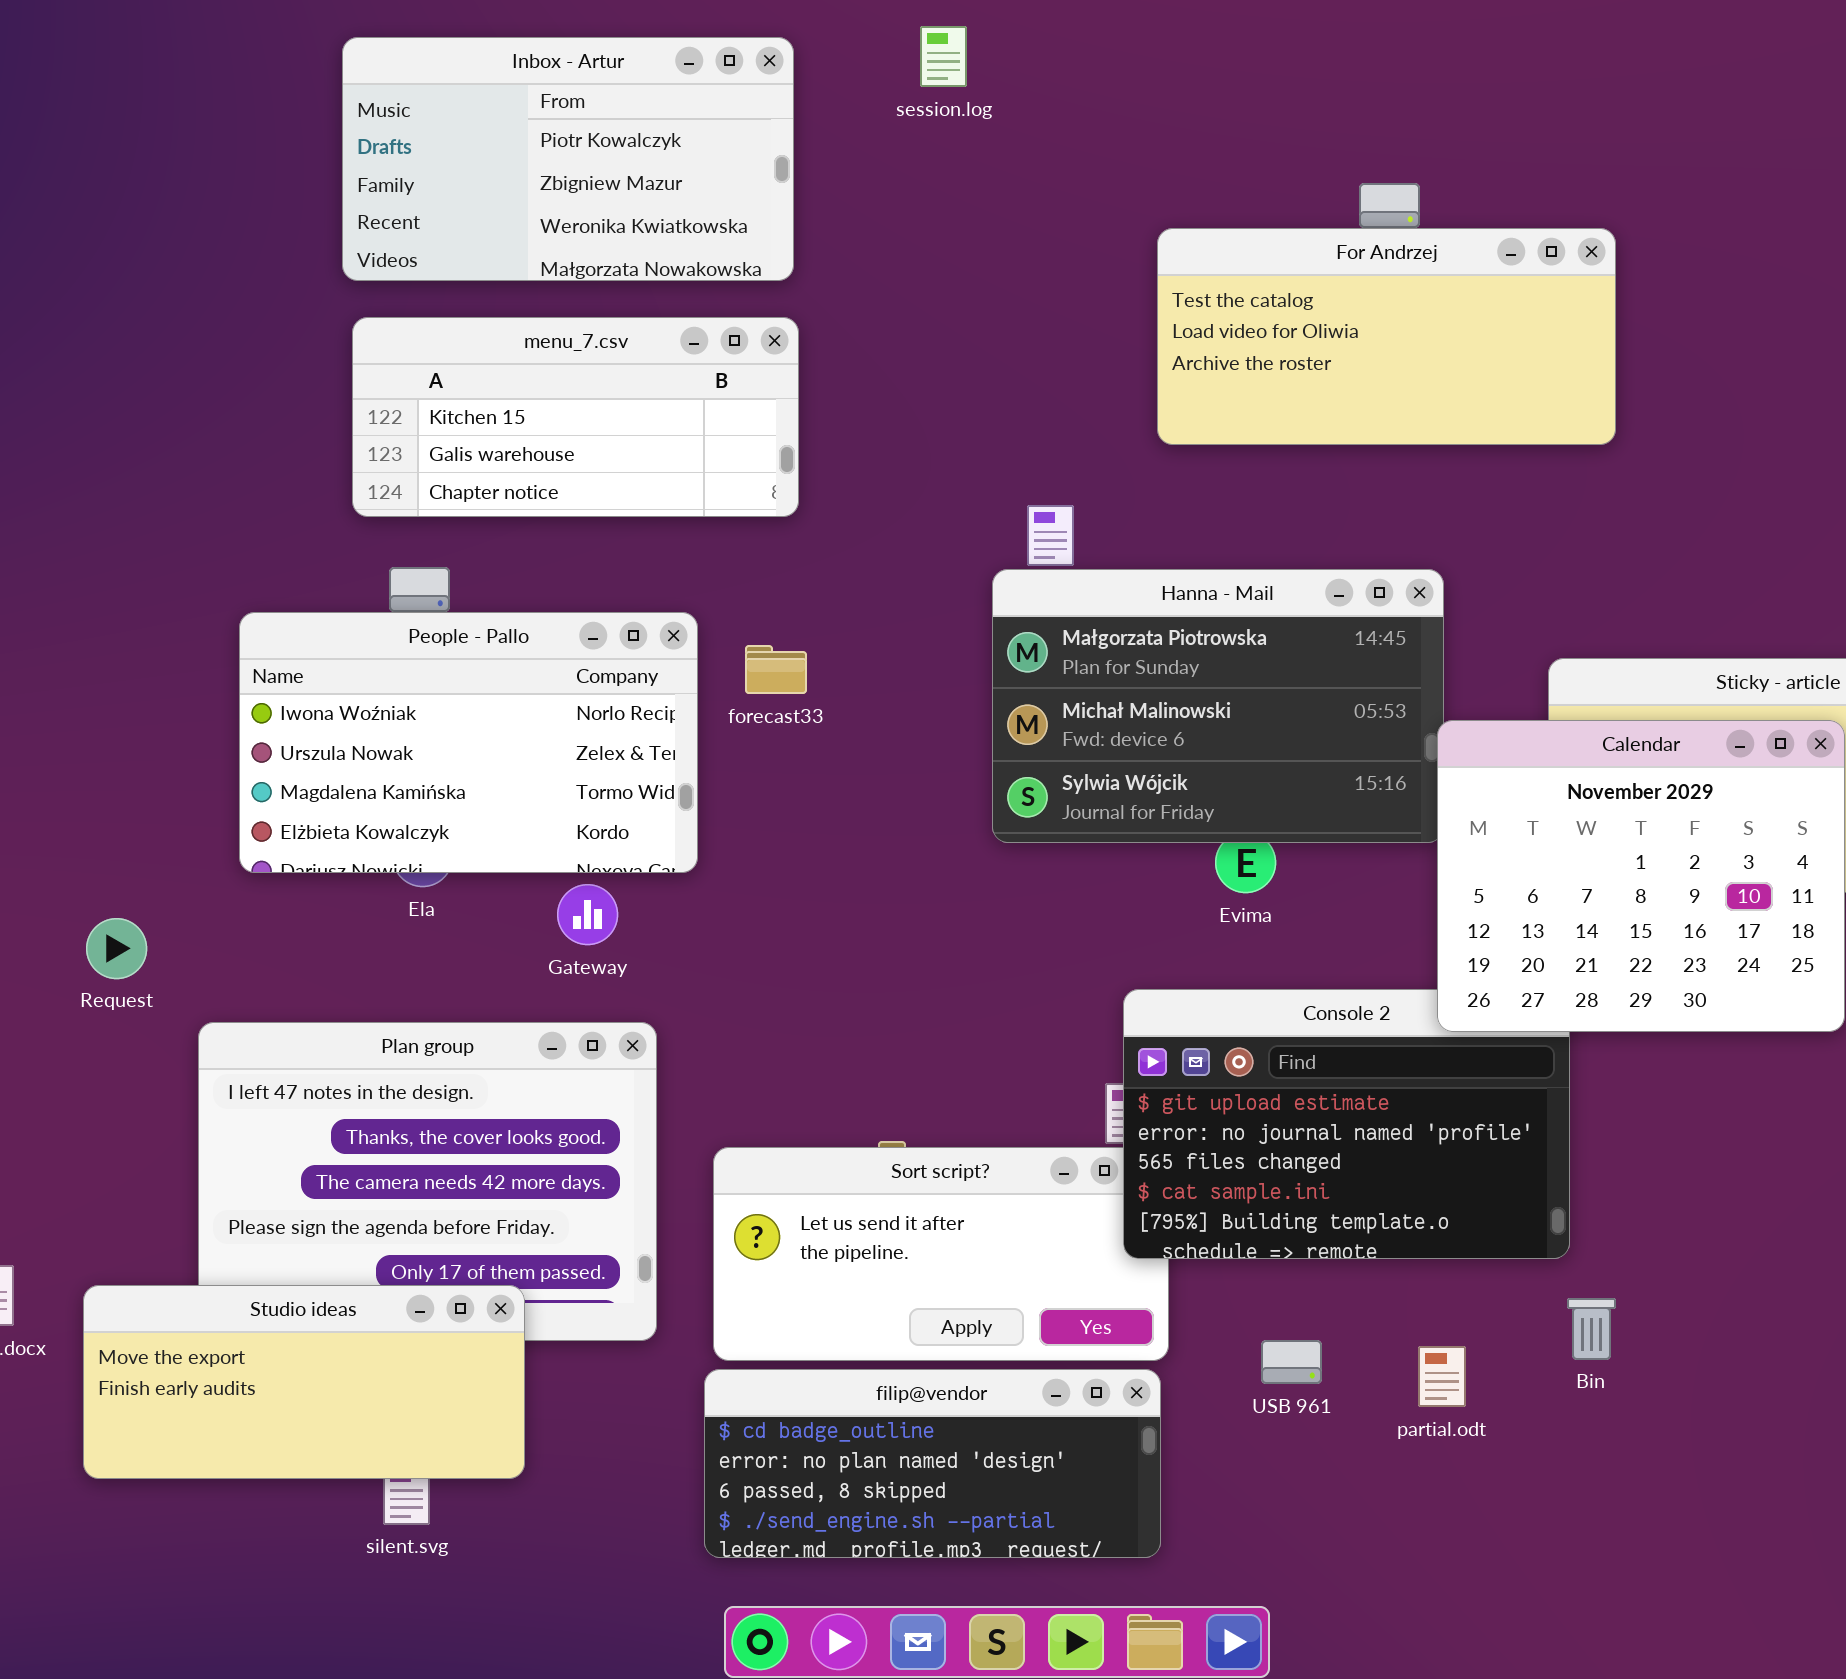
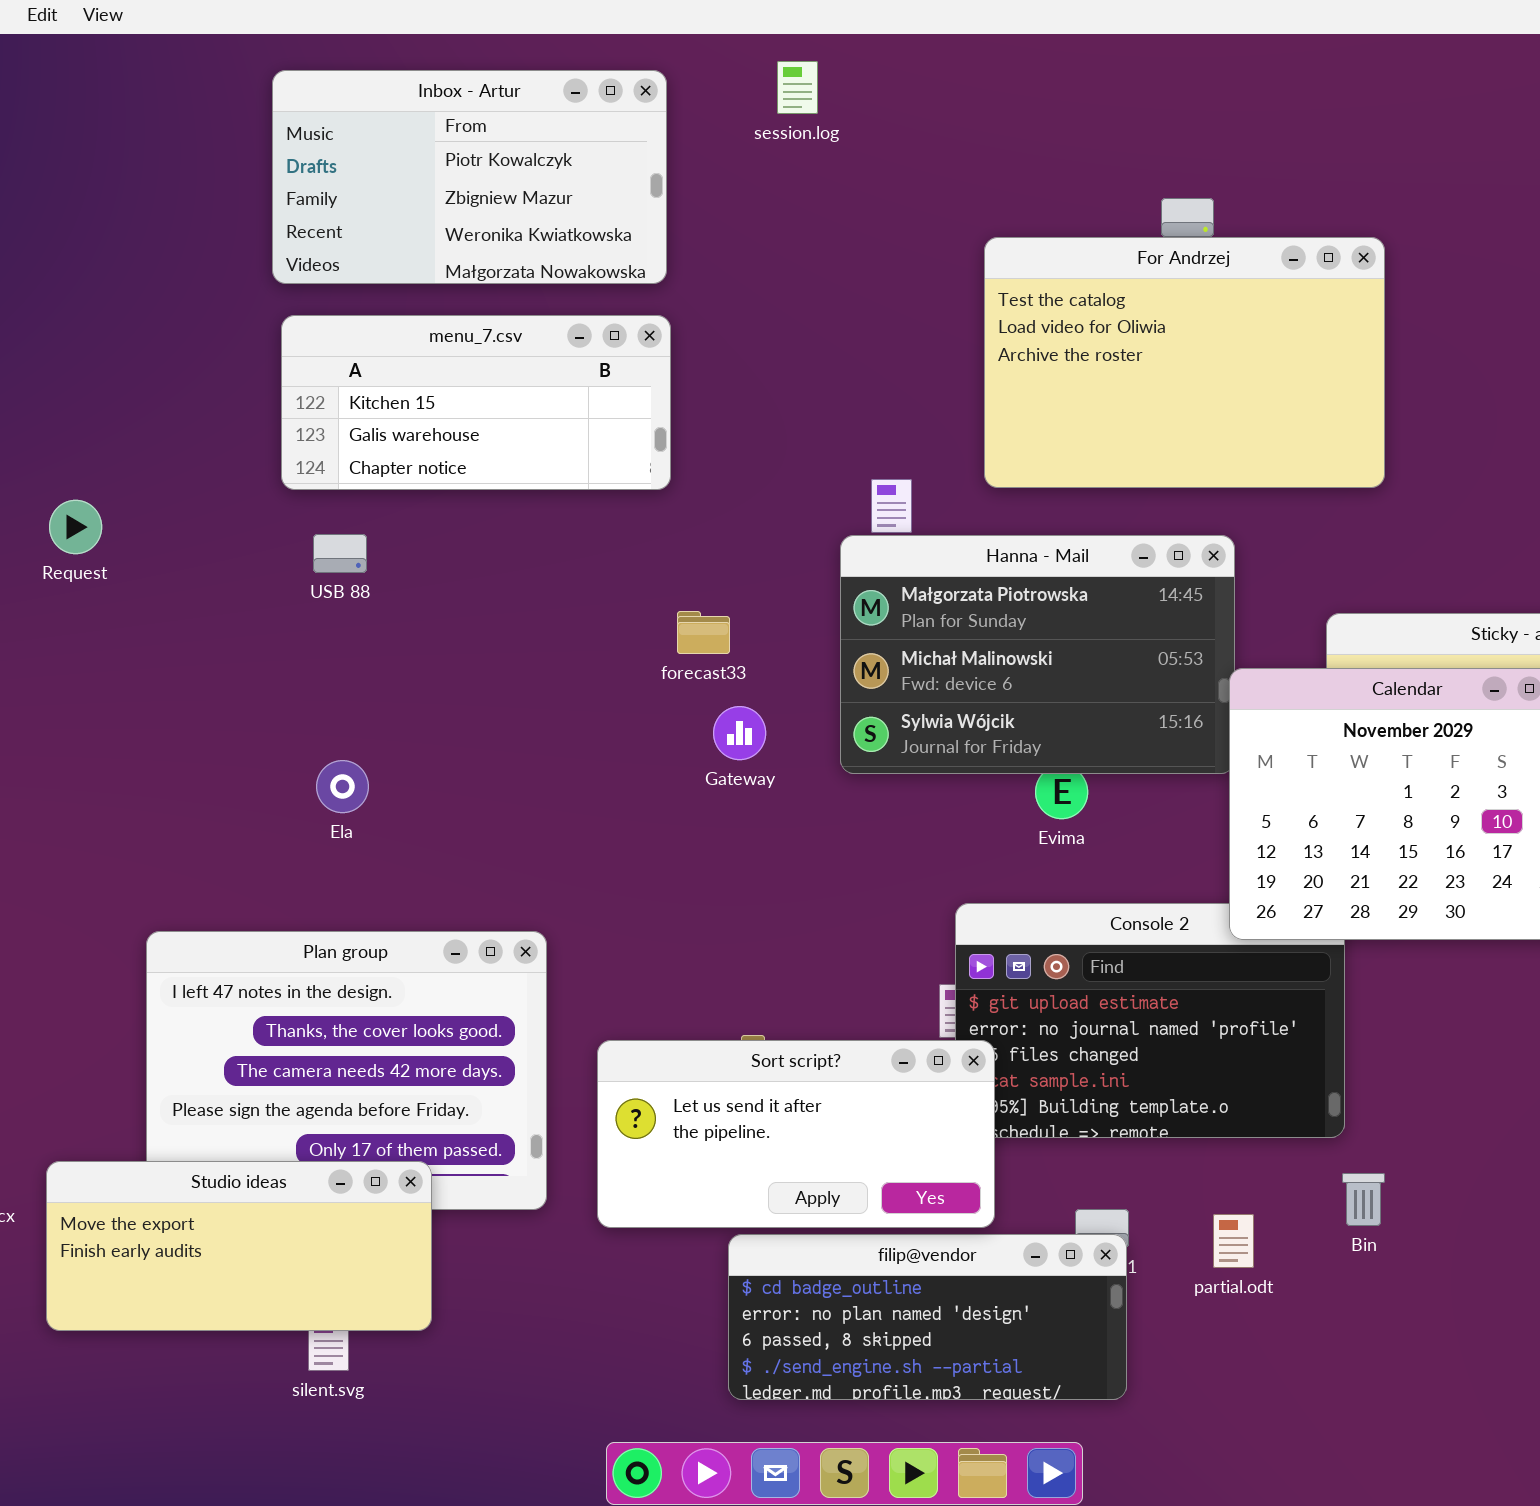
For Andrzej: [1157,228,1616,445] -> [984,237,1385,488], resized
People - Pallo: [239,612,698,873] -> none, closed
forecast33: [745,645,807,694] -> [677,611,730,654], moved
Gateway: [557,884,618,945] -> [713,706,766,760], moved
Request: [86,918,147,979] -> [49,500,102,554], moved
Sort script?: [713,1147,1169,1361] -> [597,1040,995,1228], raised
filip@vendor: [704,1369,1161,1558] -> [728,1234,1127,1400], moved

